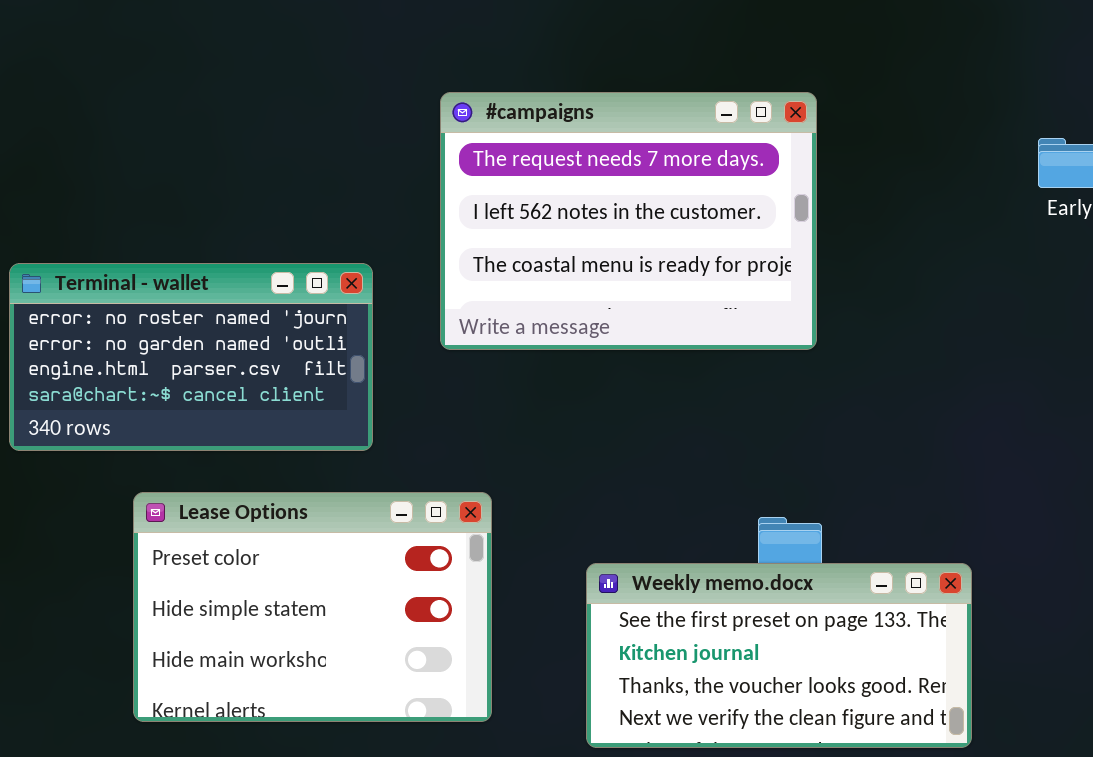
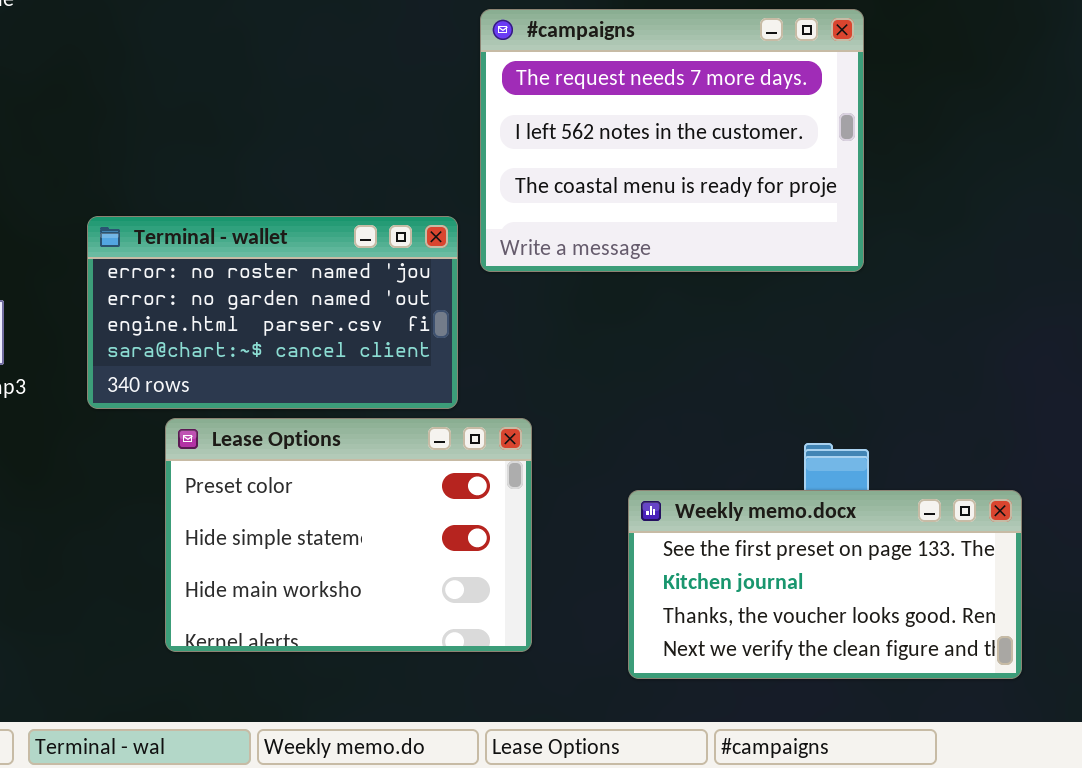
Terminal - wallet: [9,263,373,451] -> [87,216,458,409], moved

